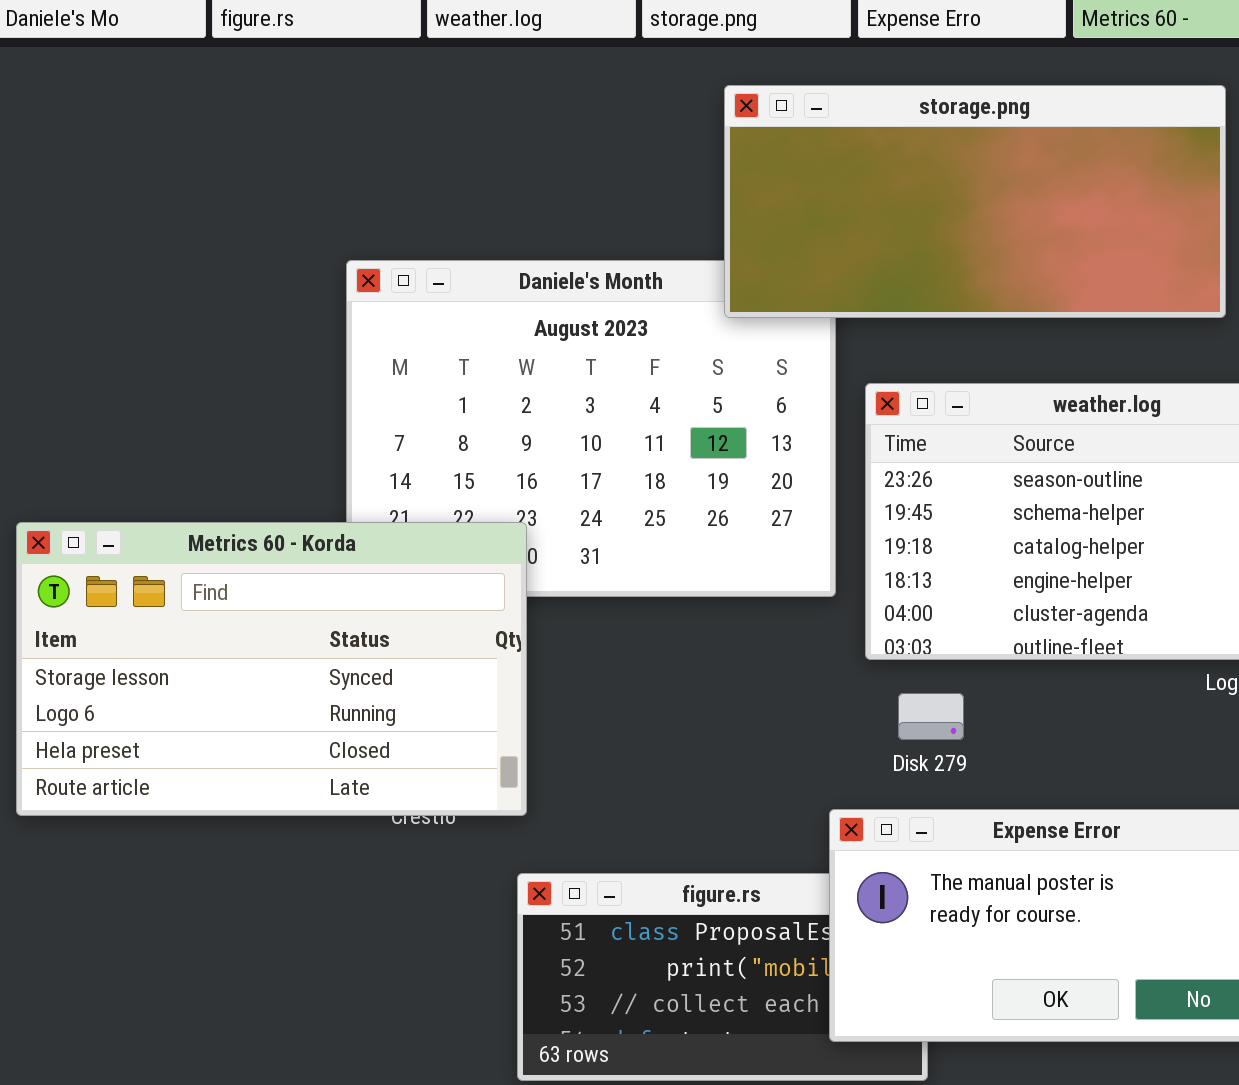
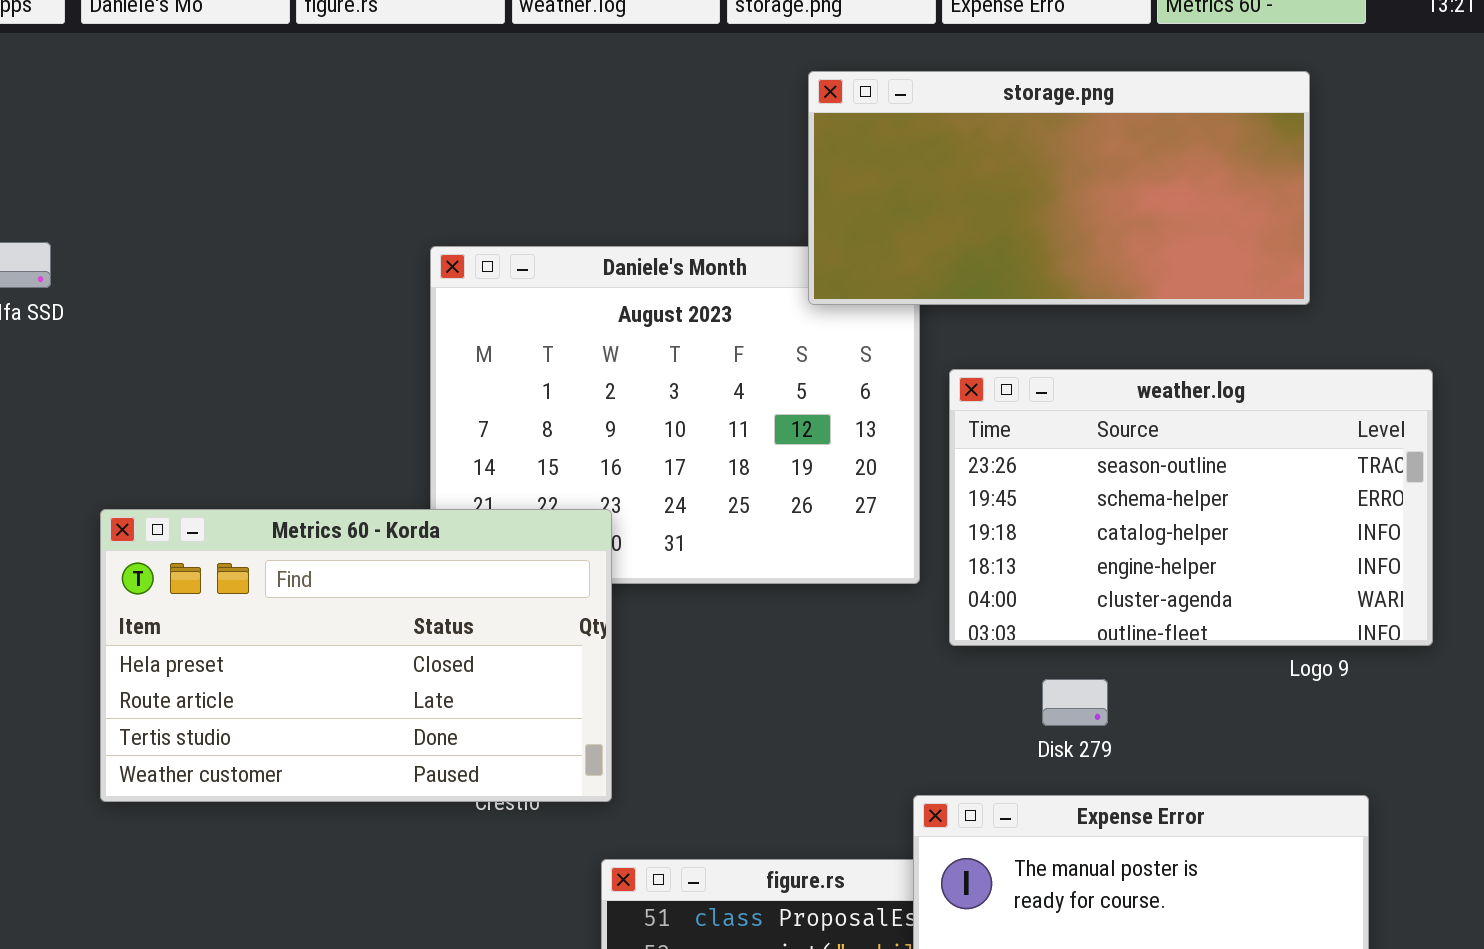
Metrics 60 - Korda: [16,522,527,816] -> [100,509,612,802], scrolled down 2 rows
Disk 279: [898,693,964,740] -> [1042,679,1108,726], moved

